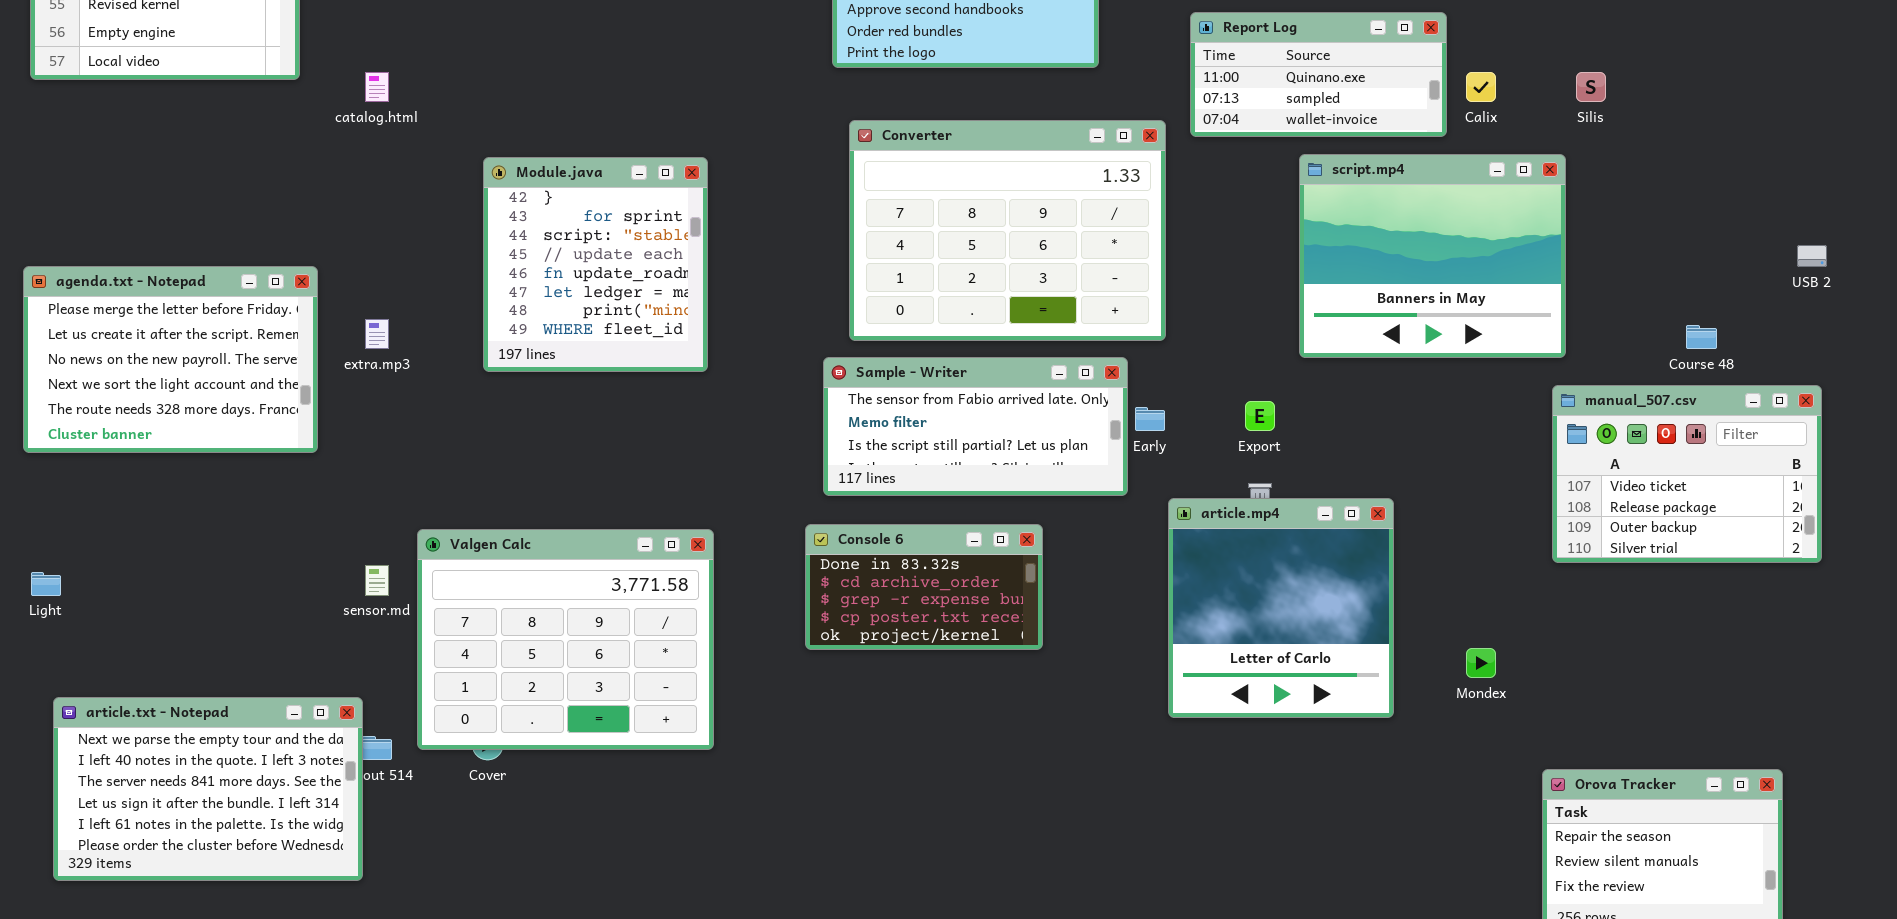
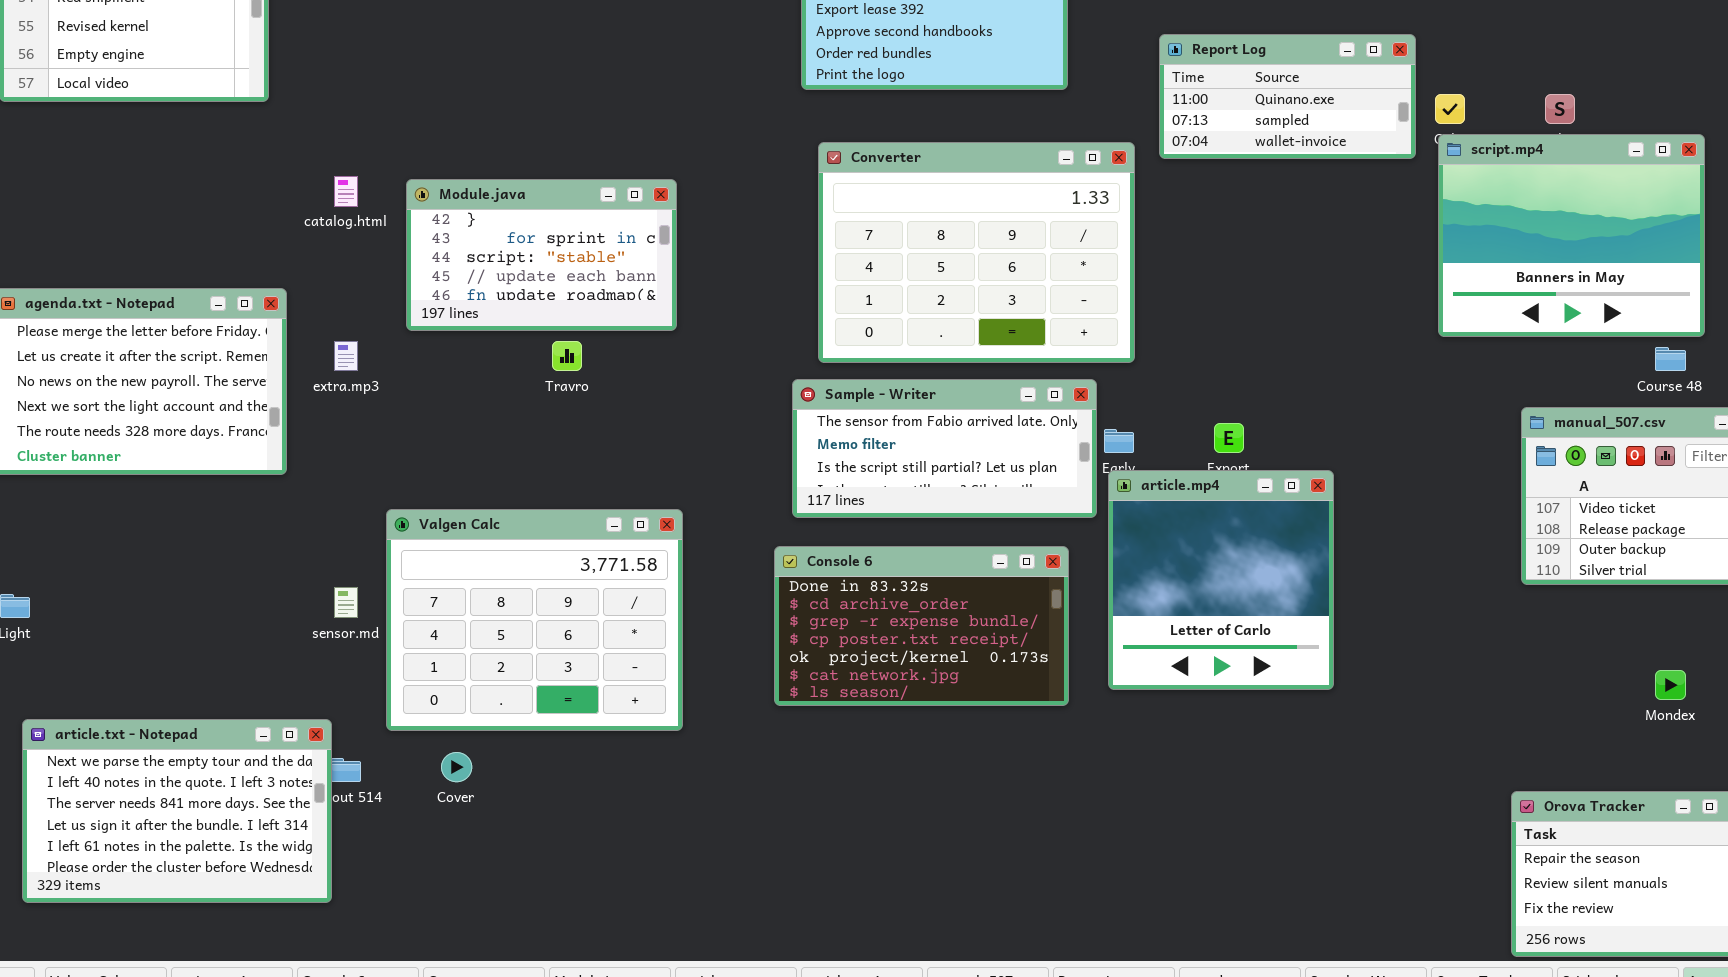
catalog.html: [365,72,389,102] -> [334,176,358,207], moved
script.mp4: [1299,154,1566,358] -> [1438,134,1705,337], moved
Module.java: [483,157,708,372] -> [406,179,677,331], resized
article.mp4: [1168,498,1394,718] -> [1108,470,1334,690], moved
Console 6: [805,524,1043,650] -> [774,546,1069,706], resized
Valgen Calc: [417,529,714,750] -> [386,509,683,731], moved
Mondex: [1466,648,1496,678] -> [1655,670,1686,700], moved

